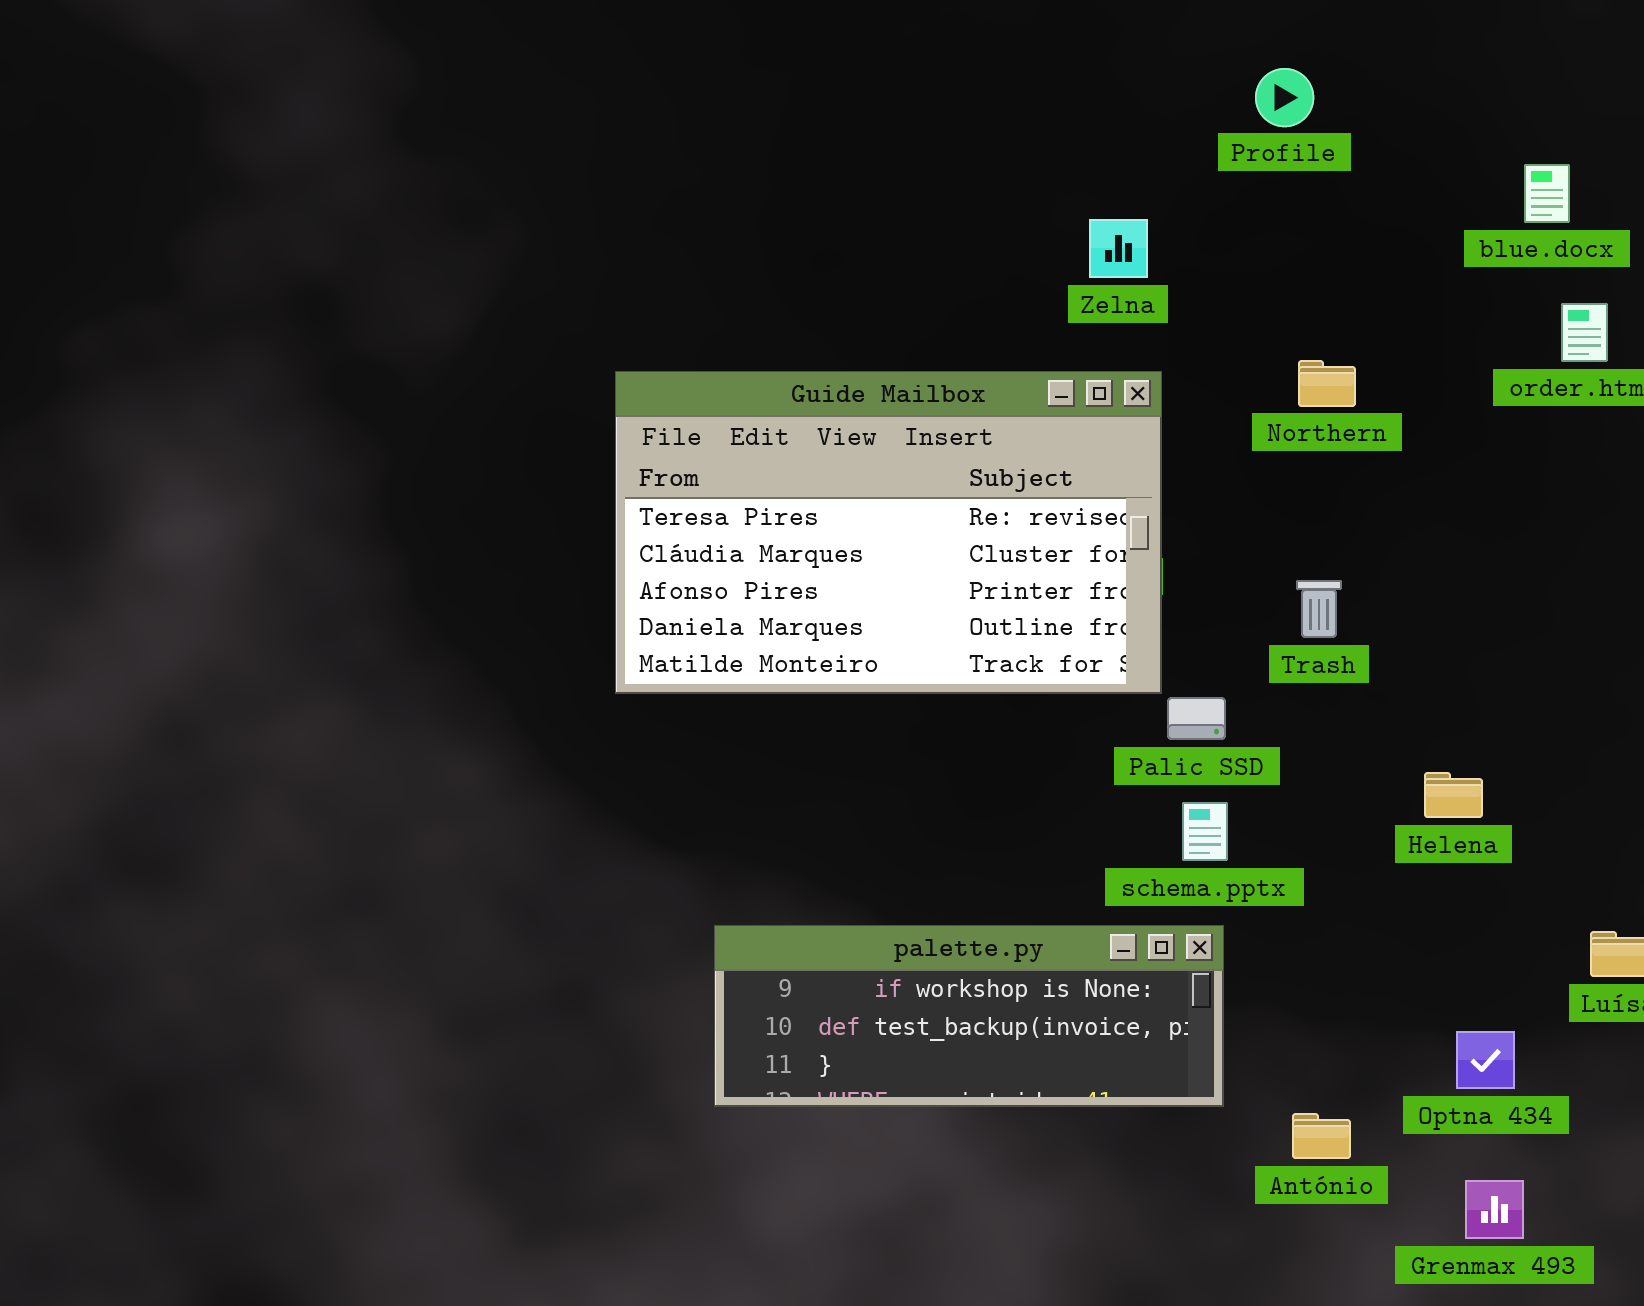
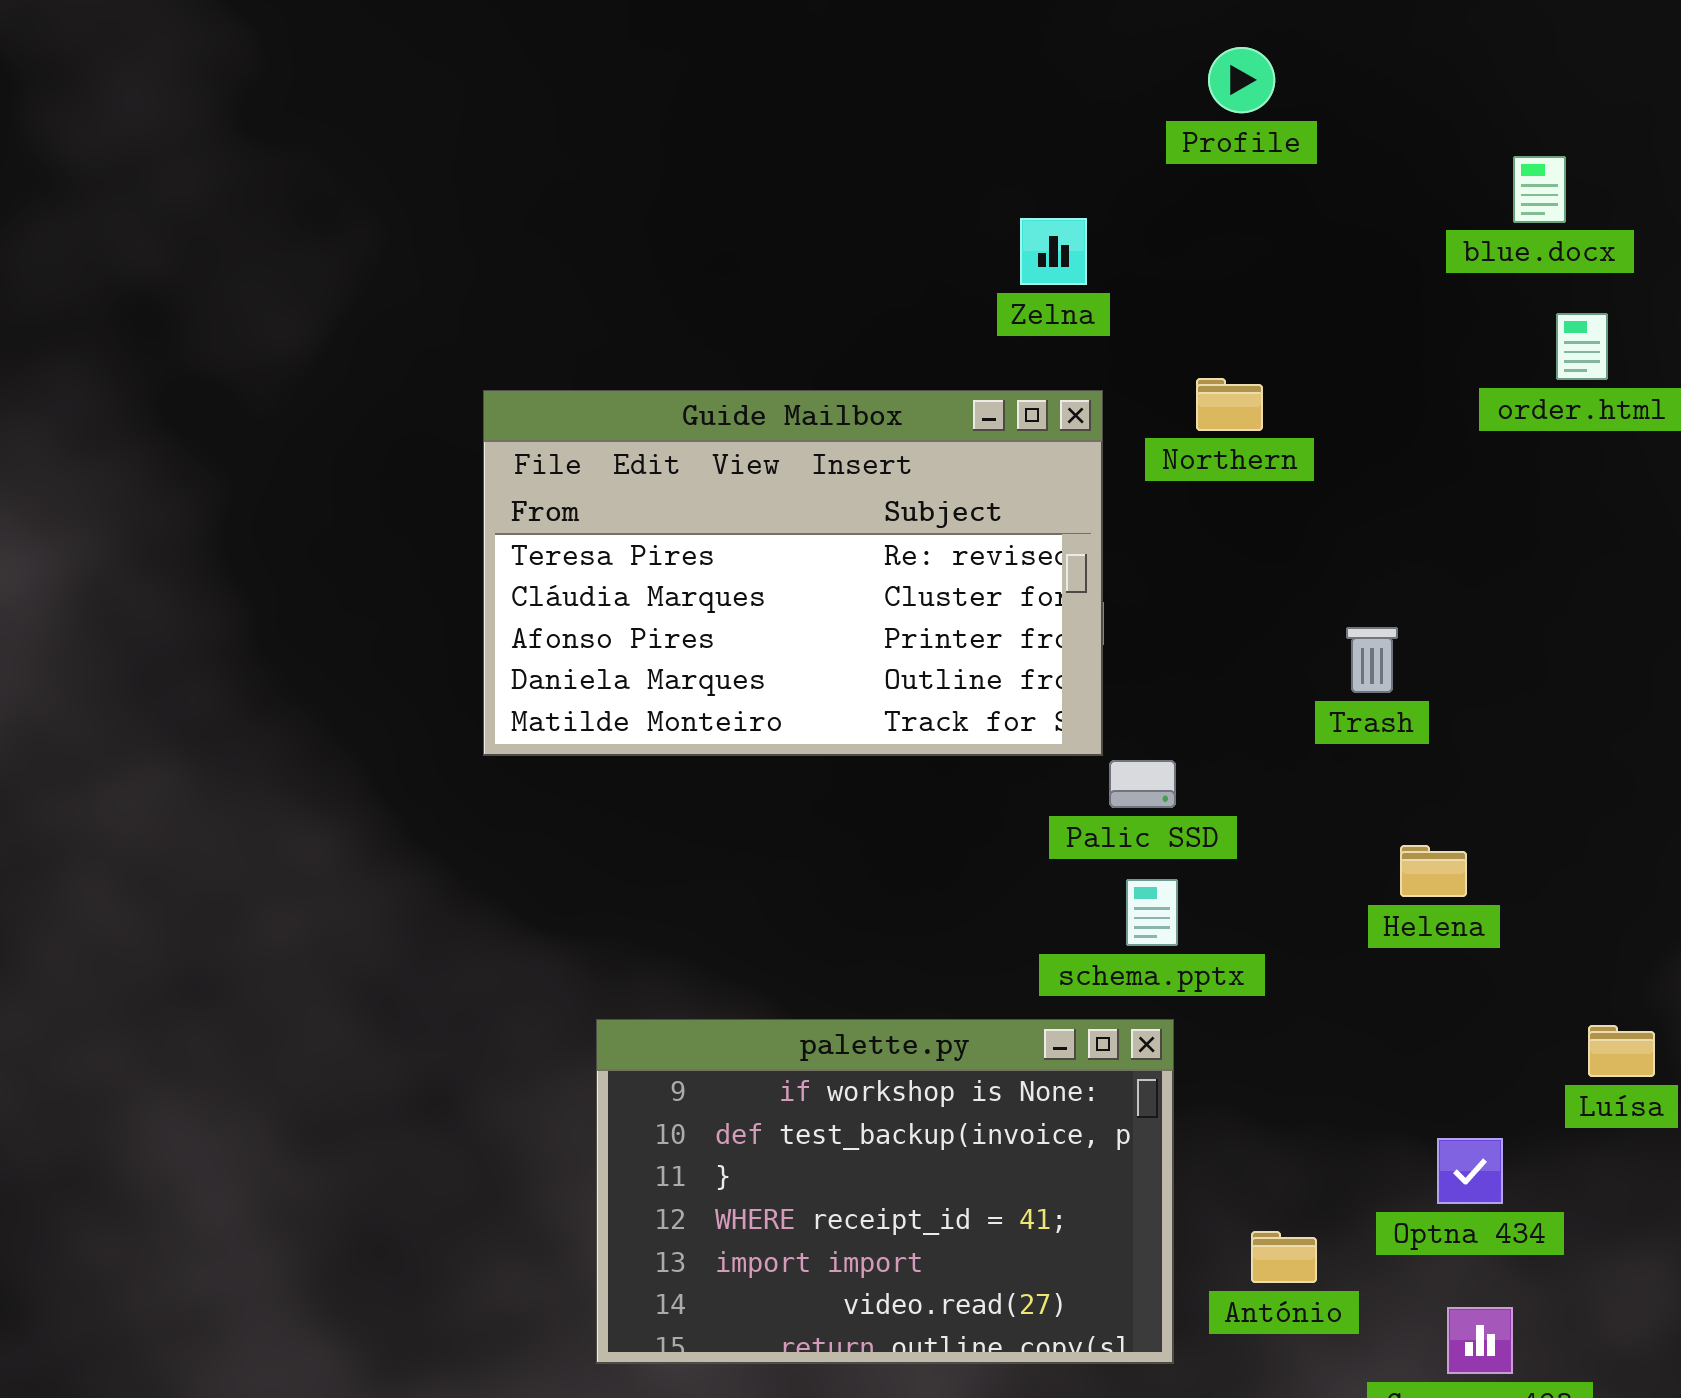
Northern: [1298,360,1356,407] -> [1196,378,1263,431], moved
Trash: [1296,580,1342,638] -> [1346,627,1398,693], moved
palette.py: [714,925,1224,1107] -> [596,1019,1174,1364], resized

